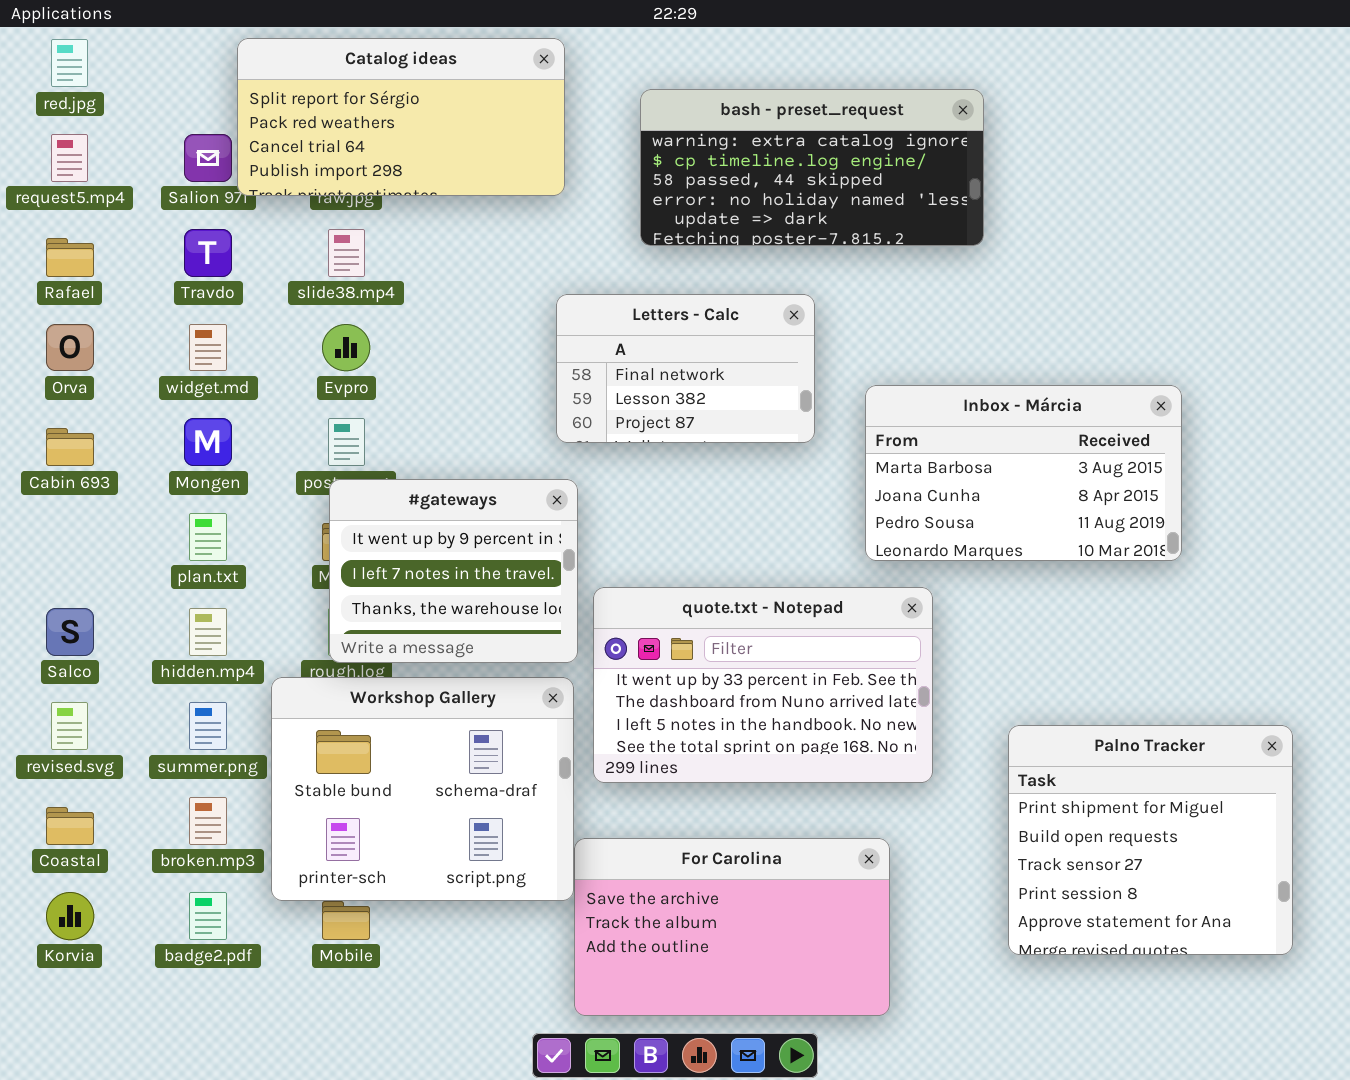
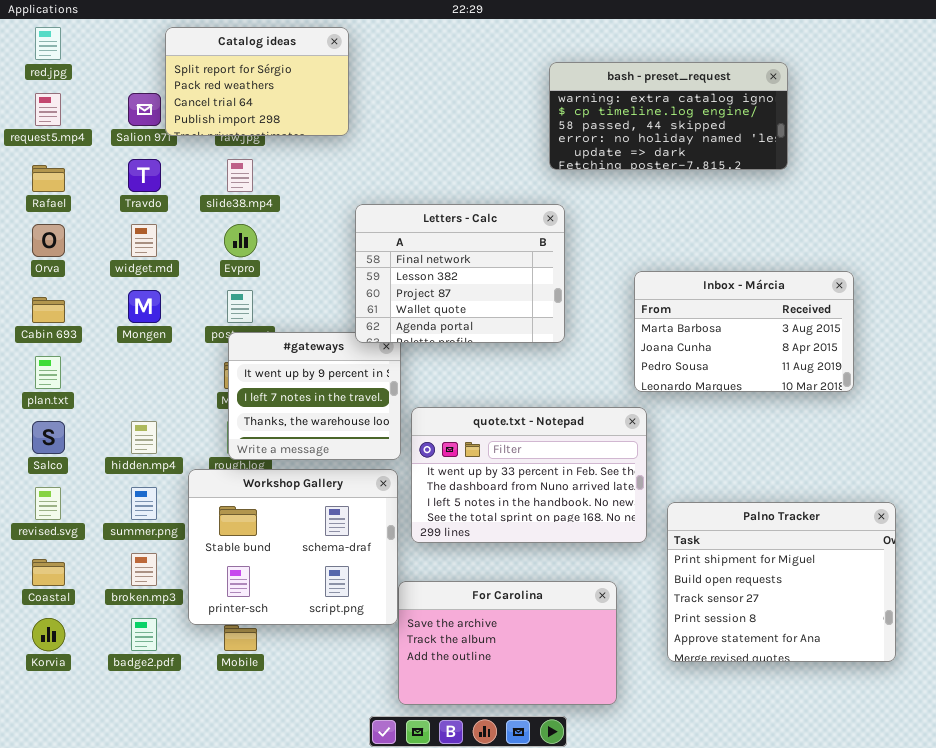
Catalog ideas: [237,38,565,196] -> [165,27,349,136], resized
bash - preset_request: [640,89,984,246] -> [549,62,788,170], moved
Letters - Calc: [556,294,815,443] -> [355,204,565,343], resized
Inbox - Márcia: [865,385,1182,561] -> [634,271,854,392], moved
plan.txt: [189,513,227,561] -> [35,356,61,389], moved
Palno Tracker: [1008,725,1293,955] -> [667,502,896,662], resized

